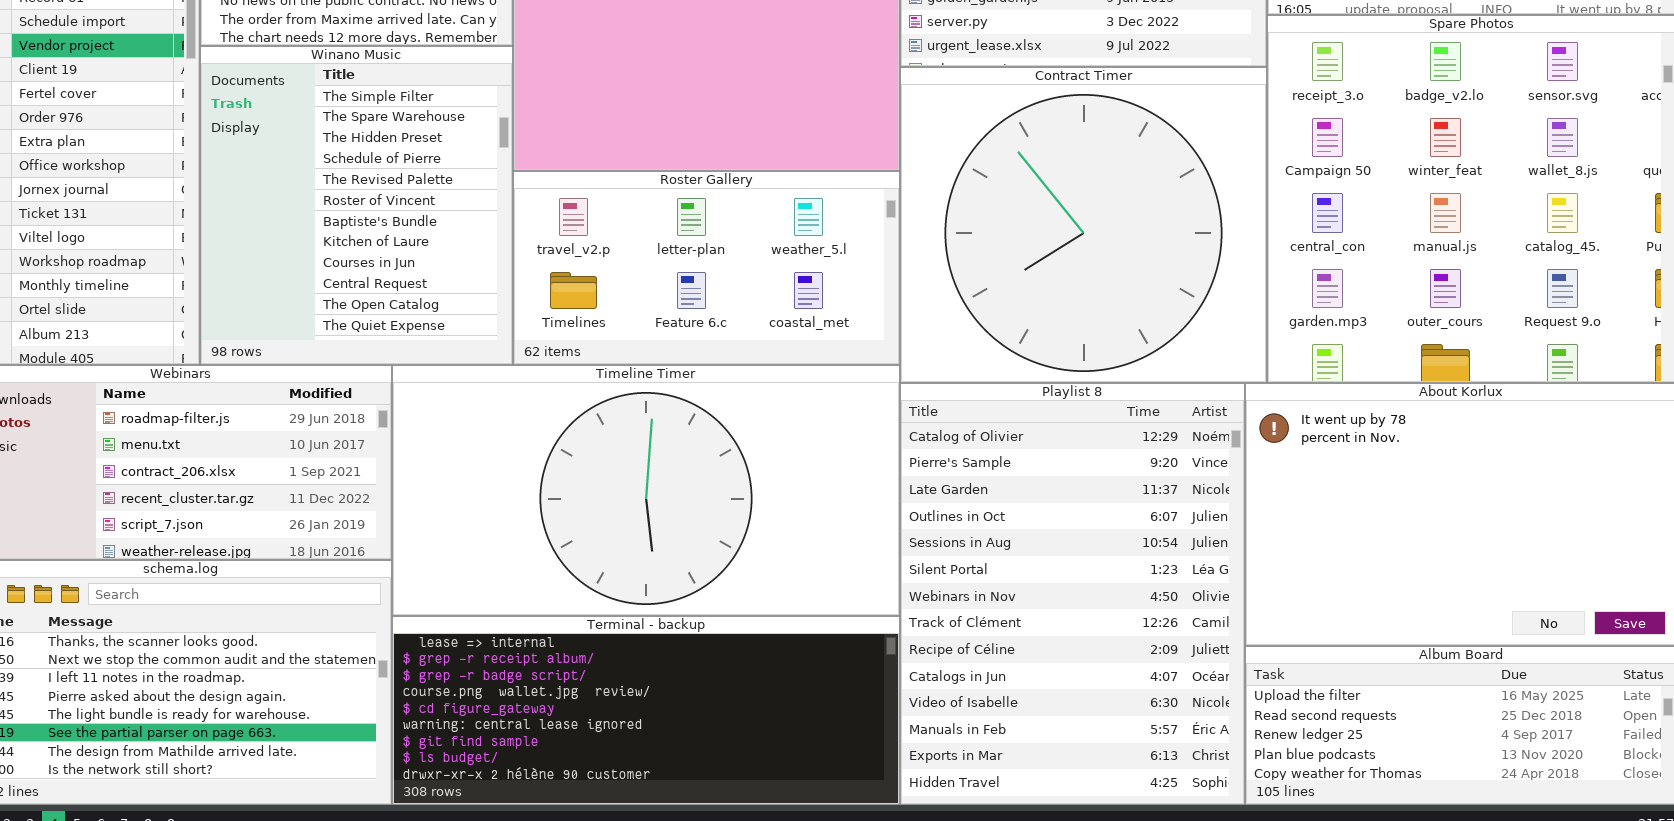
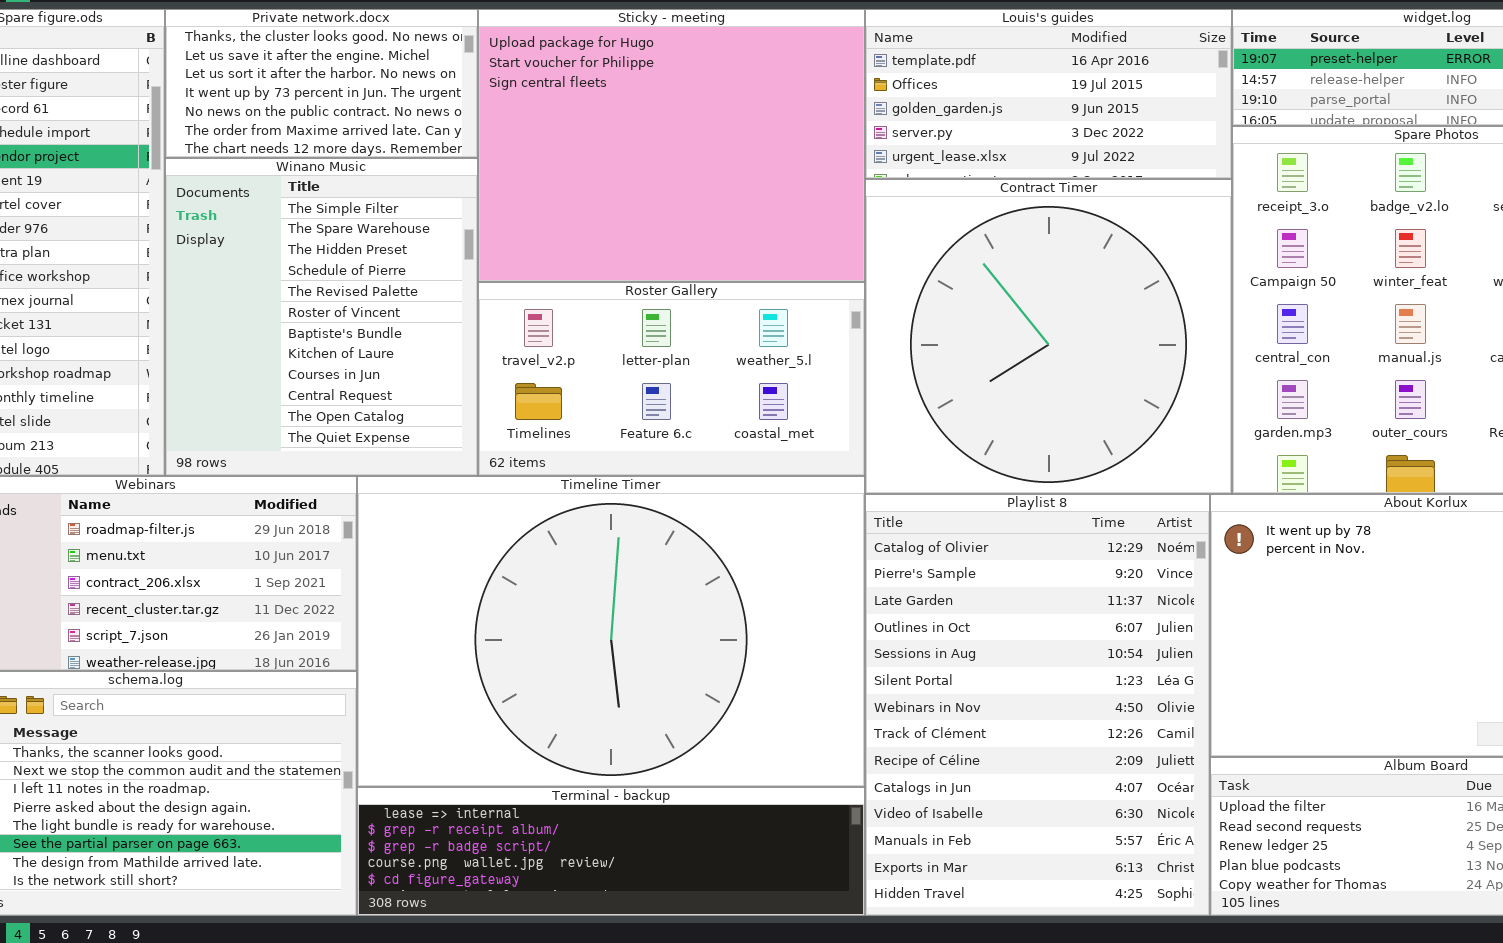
Timeline Timer: [392,365,900,616] -> [357,476,865,787], resized
Terminal - backup: [392,616,900,805] -> [357,787,865,916], resized

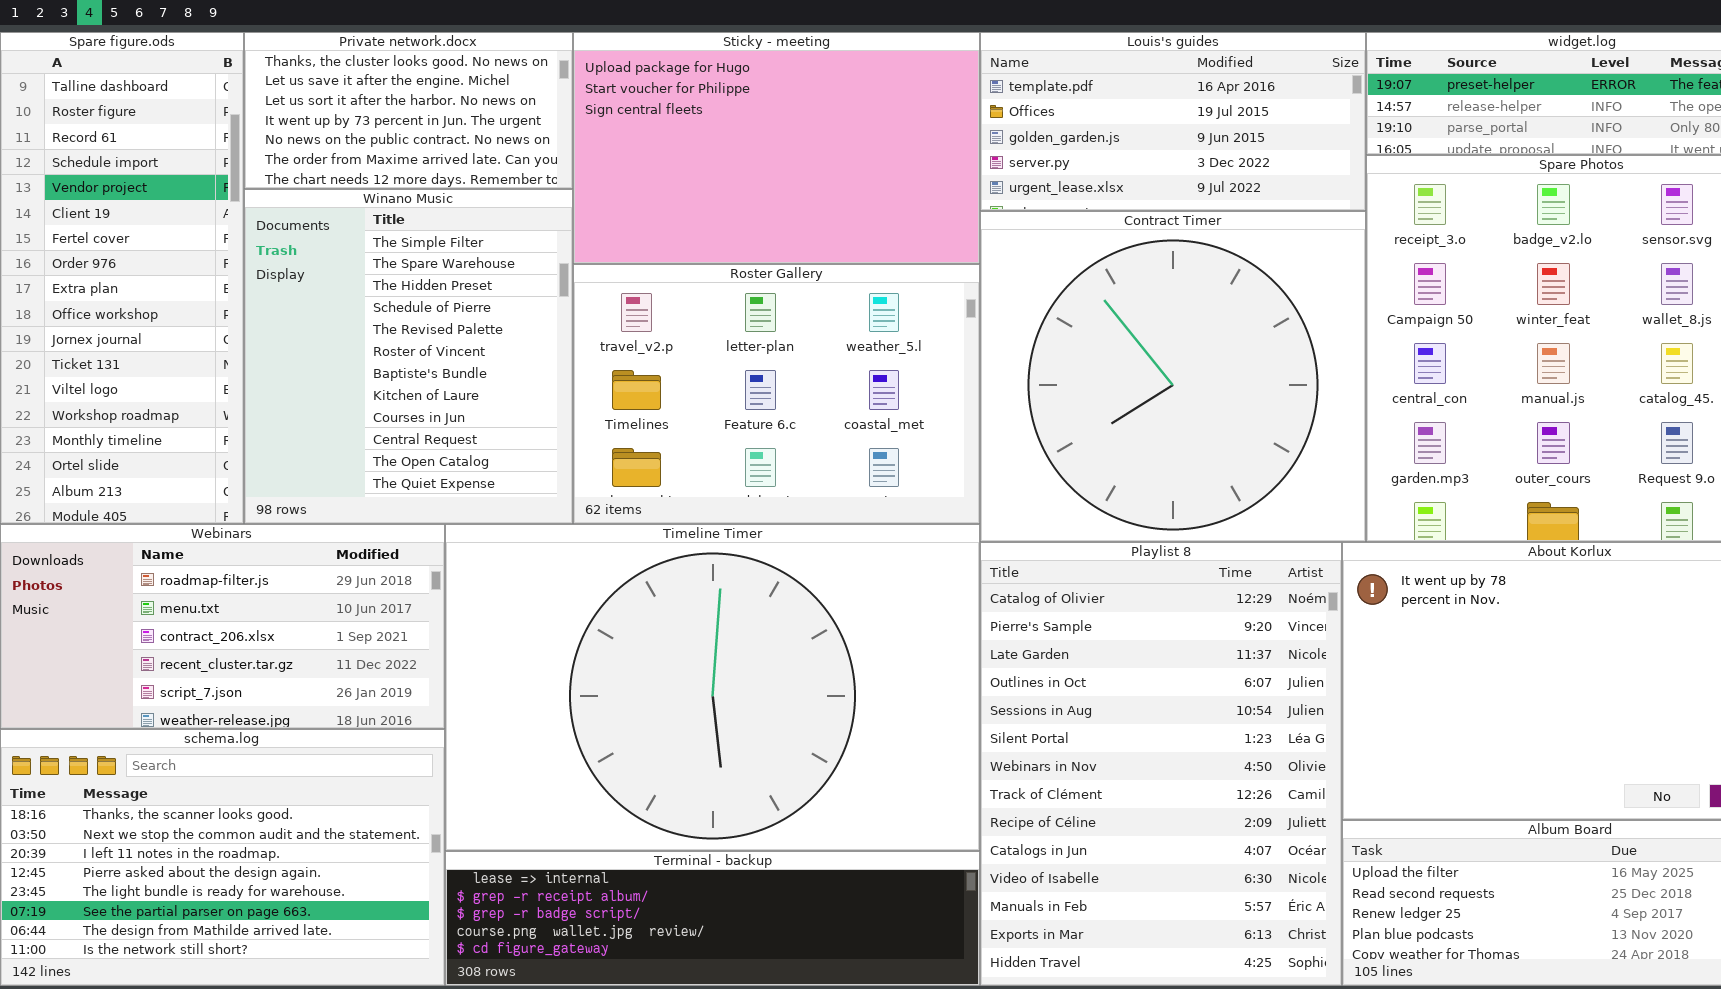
Sticky - meeting: [478,9,865,282] -> [573,32,980,264], resized
Roster Gallery: [478,282,865,476] -> [573,264,980,524], resized

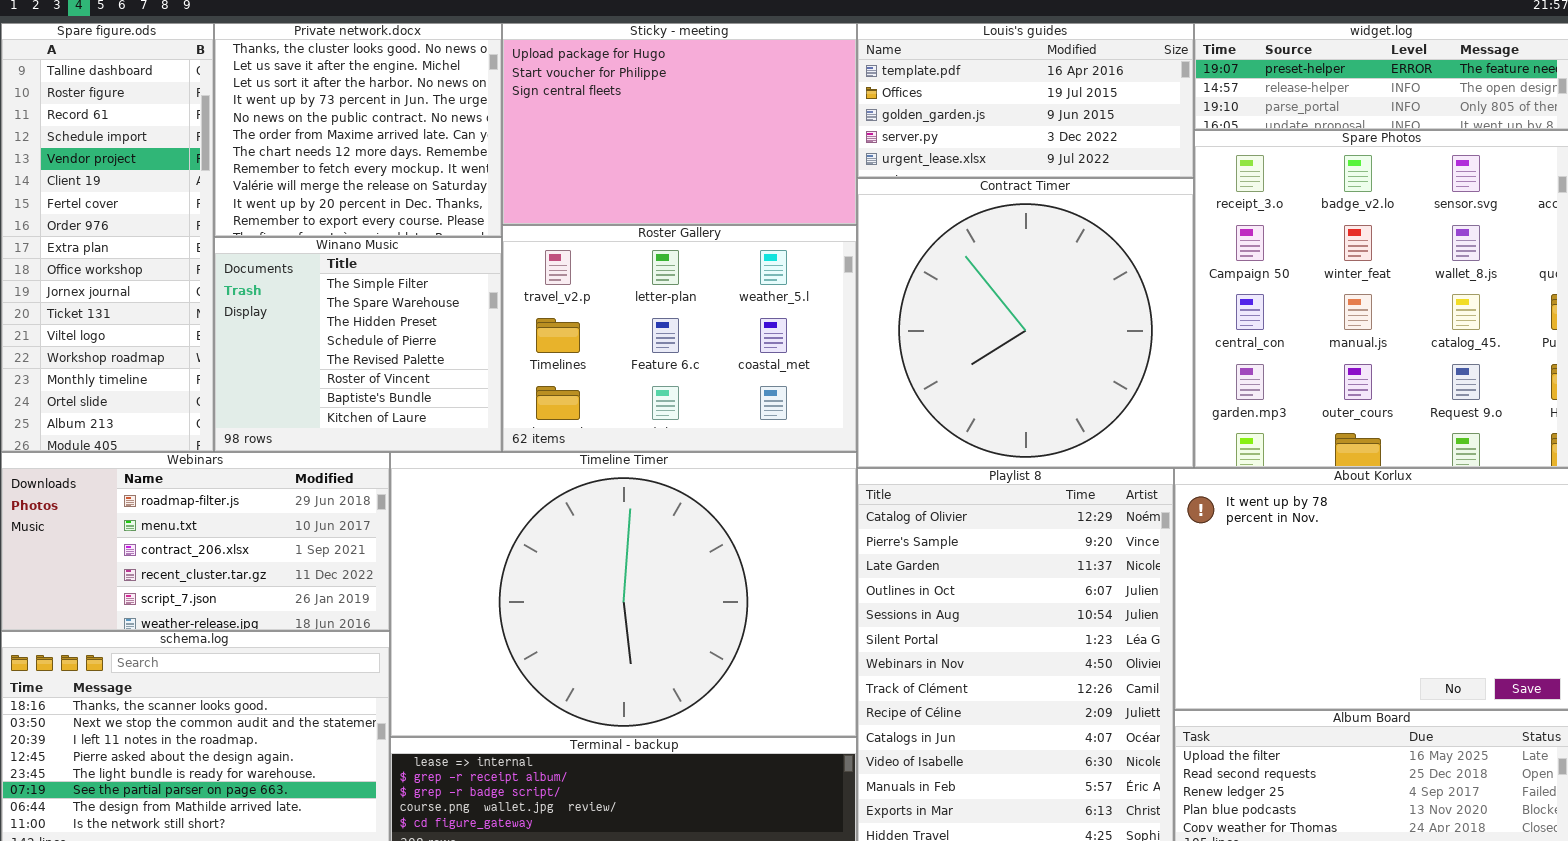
Private network.docx: [244,32,573,189] -> [214,23,502,237], resized
Winano Music: [244,189,573,524] -> [214,237,502,452], resized

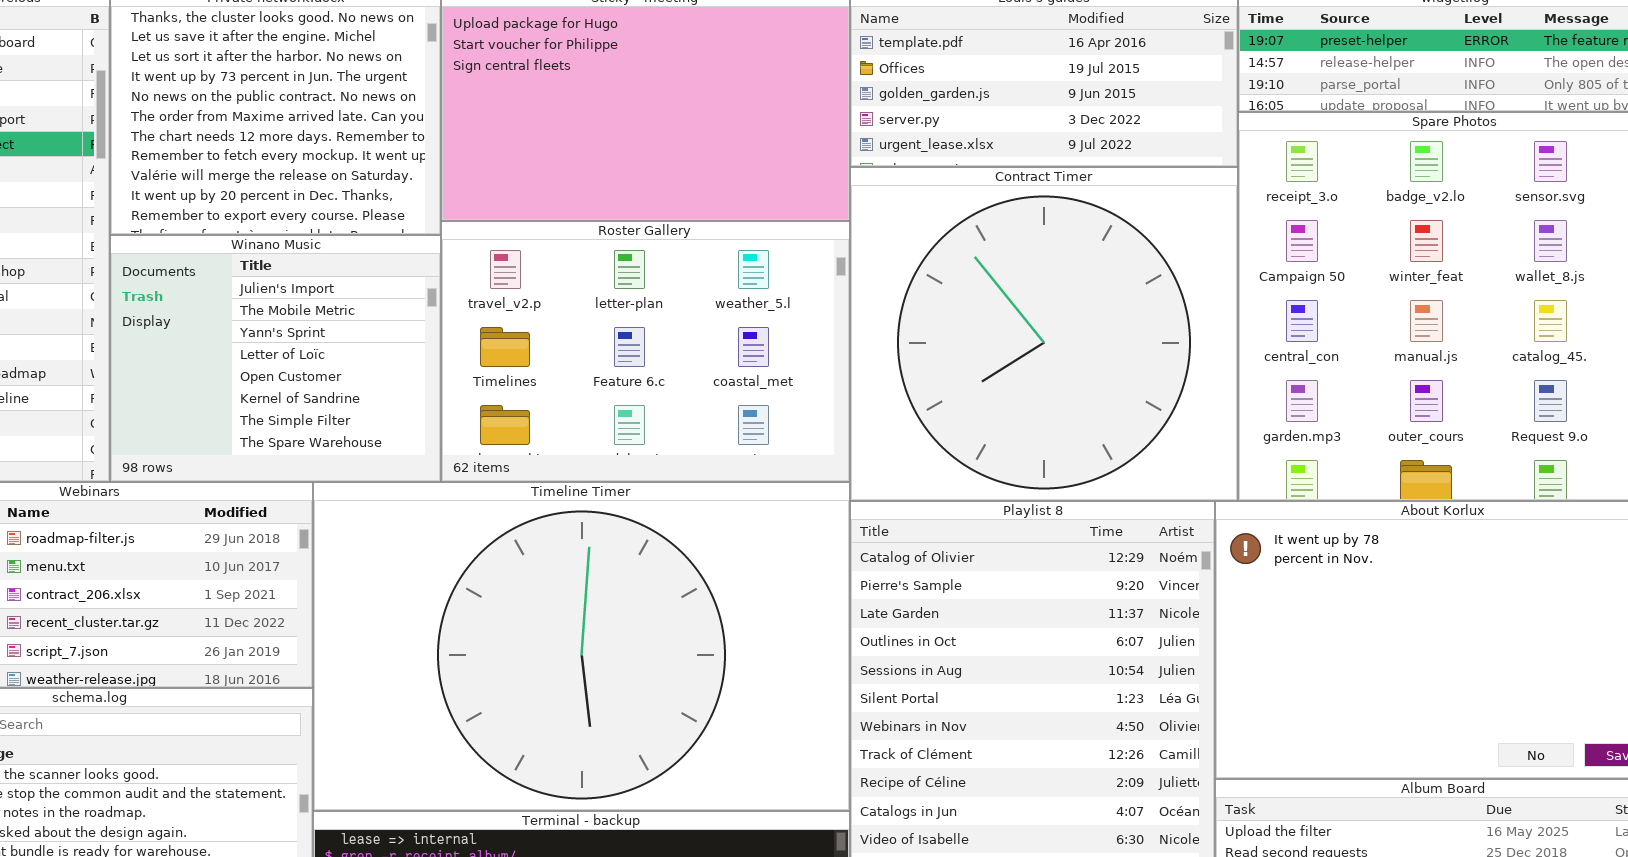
Winano Music: [214,237,502,452] -> [110,235,441,482], scrolled up 6 rows

